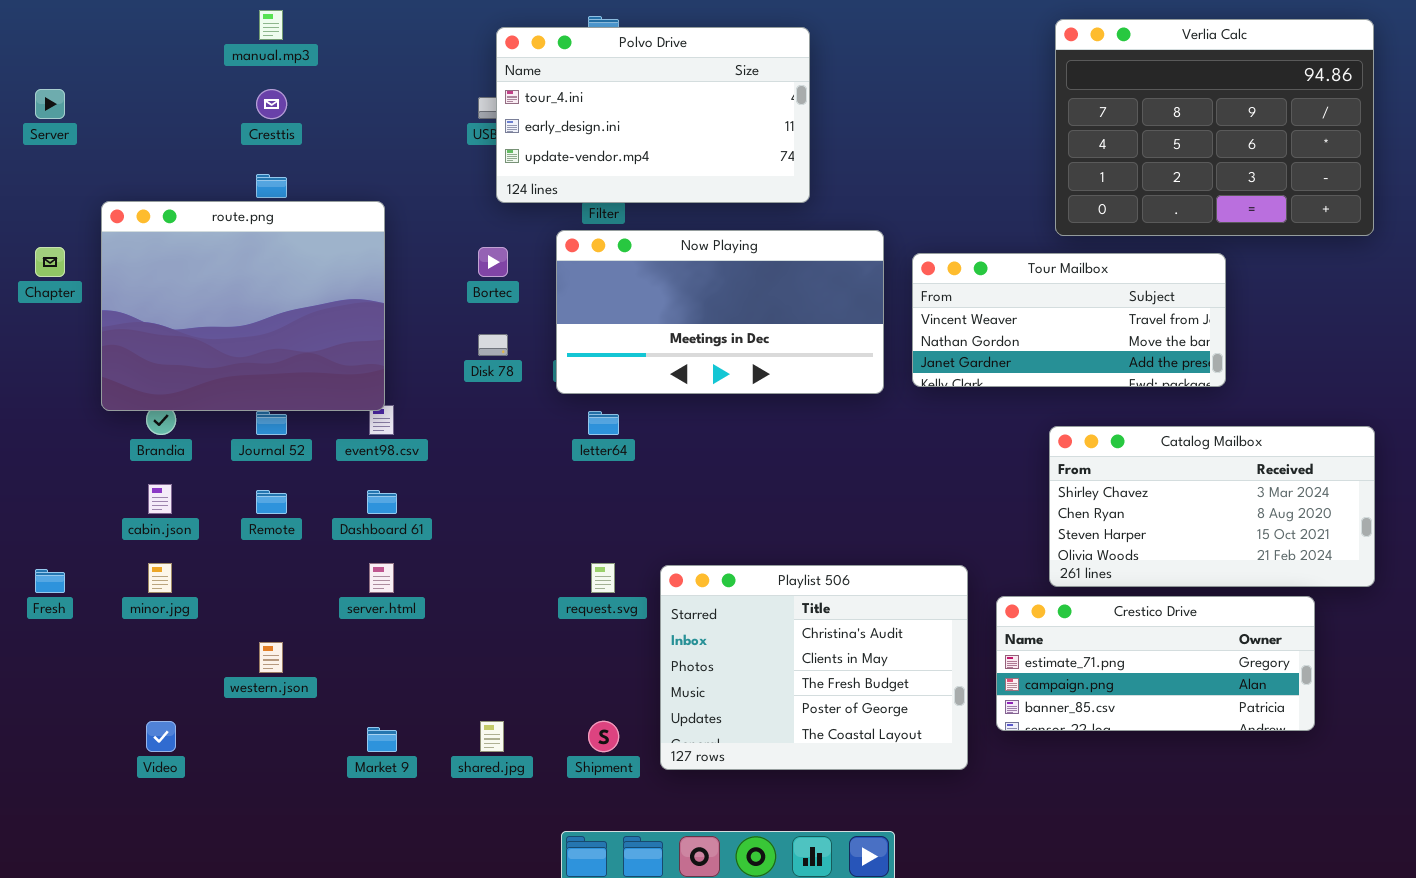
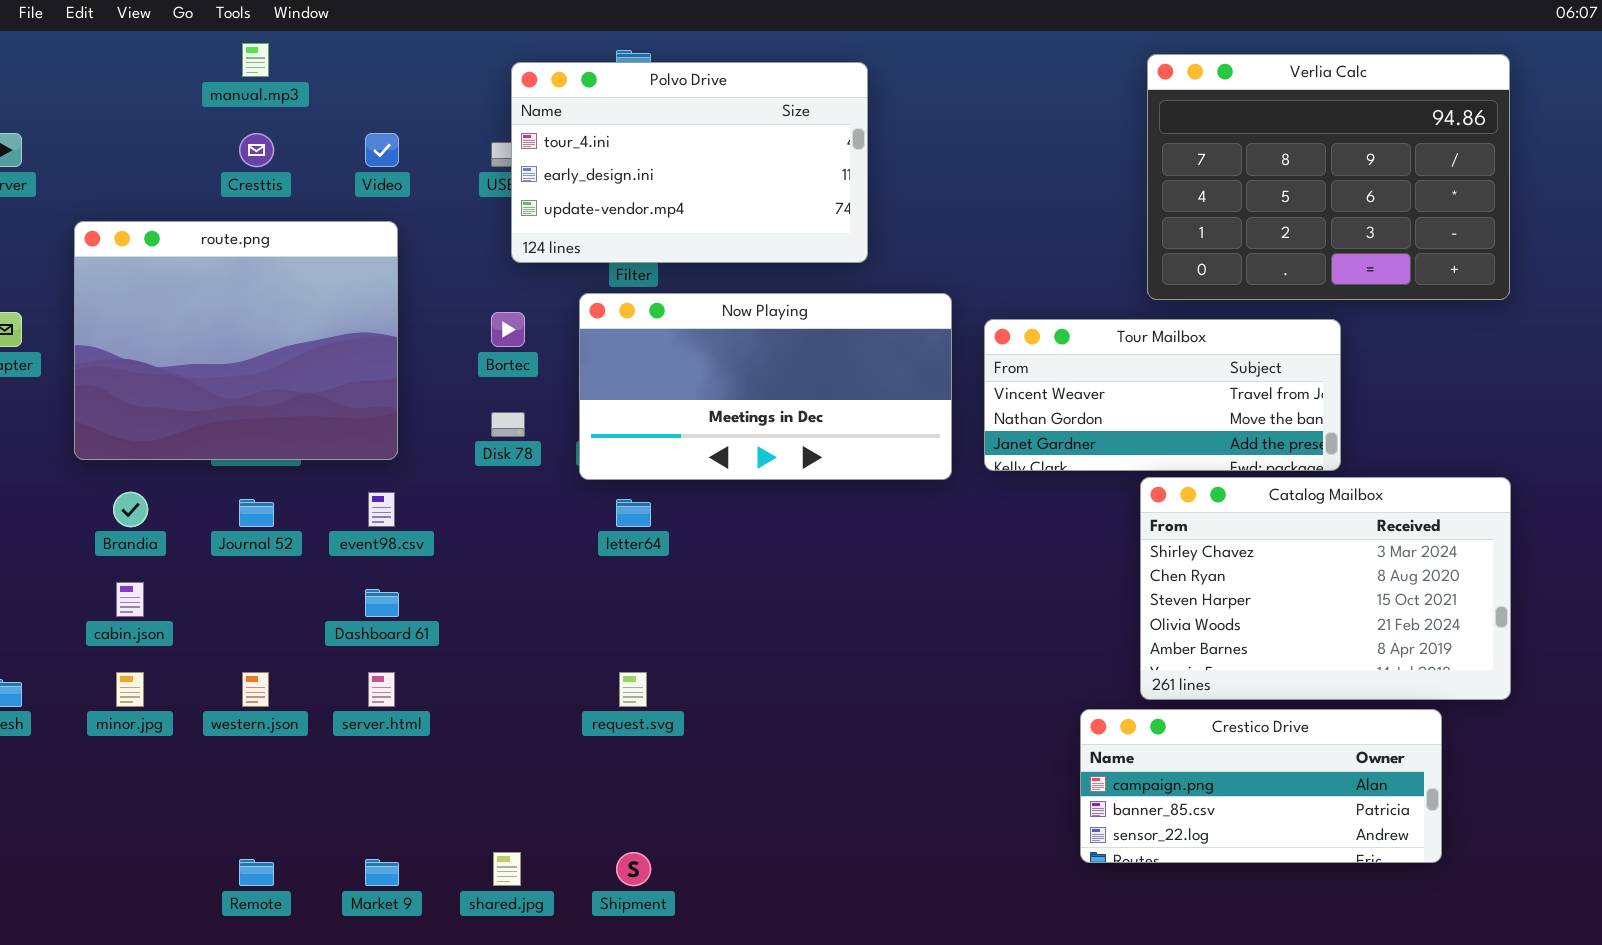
route.png: [101,201,385,411] -> [74,221,398,460], moved
Catalog Mailbox: [1049,426,1375,587] -> [1140,477,1511,700], resized
Remote: [256,490,287,514] -> [239,859,274,886], moved
Playlist 506: [660,565,968,770] -> none, closed
Crestico Drive: [996,596,1315,731] -> [1080,709,1442,863], scrolled down 1 row
western.json: [259,642,283,673] -> [242,672,269,707], moved
Video: [146,721,176,752] -> [365,133,399,167], moved

